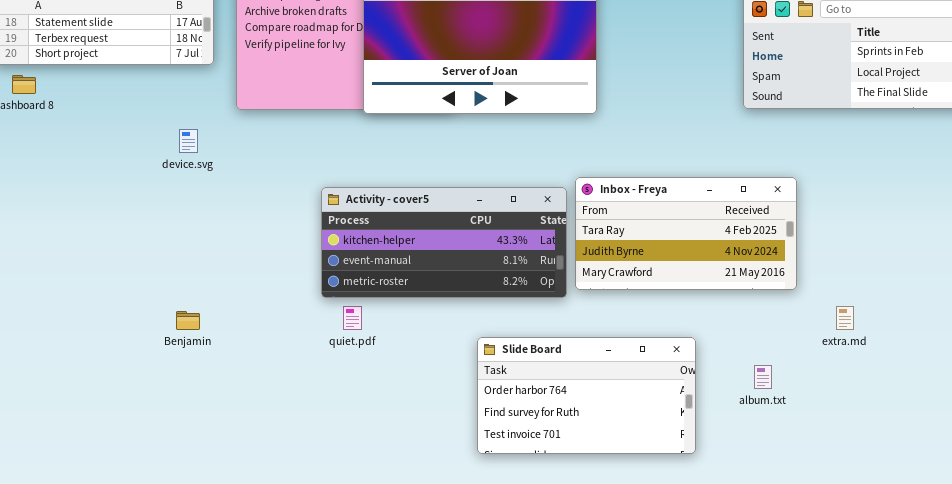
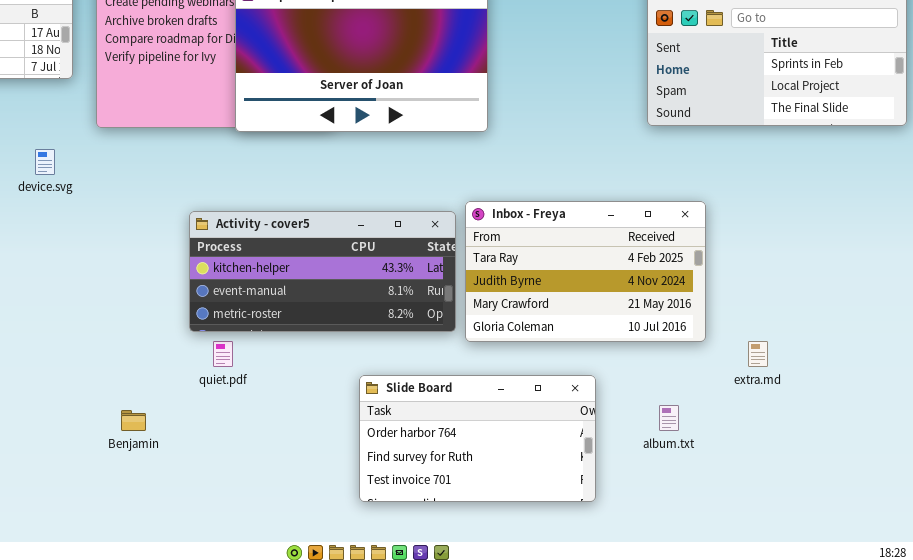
Inbox - Freya: [575,177,797,290] -> [465,201,706,342], resized
Benjamin: [176,311,200,330] -> [121,410,146,431], moved

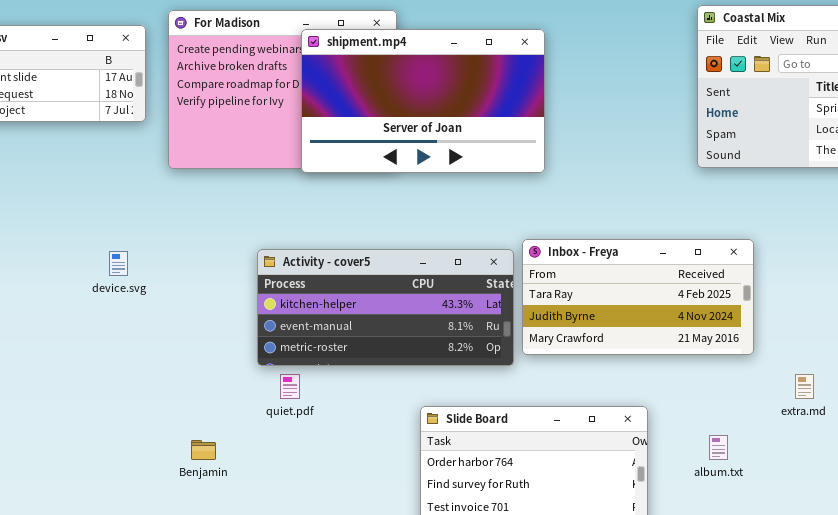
device.svg: [35,149,55,175] -> [109,251,128,276], moved
Inbox - Freya: [465,201,706,342] -> [522,239,754,355], resized

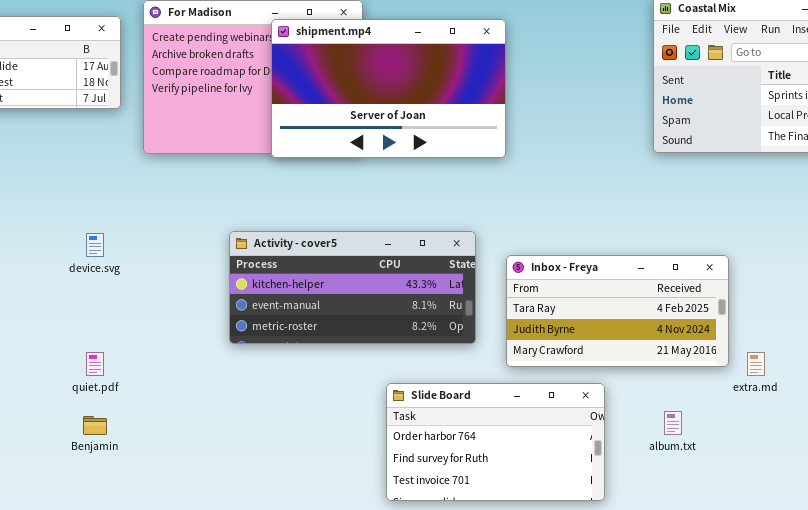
Inbox - Freya: [522,239,754,355] -> [506,255,729,367], moved
quiet.pdf: [280,374,300,399] -> [86,352,104,376], moved
Benjamin: [191,440,216,460] -> [83,416,107,435], moved

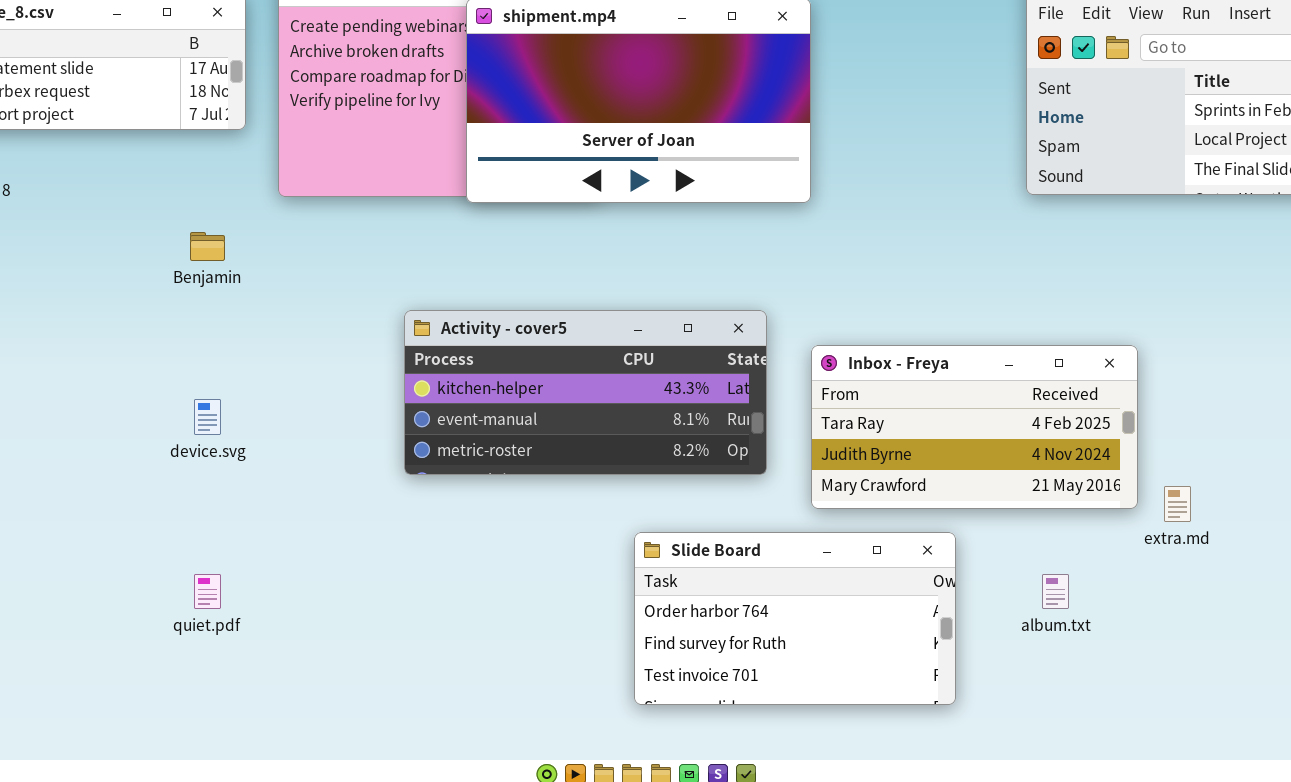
device.svg: [86,233,104,257] -> [194,399,221,435], moved
quiet.pdf: [86,352,104,376] -> [194,574,221,609], moved
Benjamin: [83,416,107,435] -> [190,232,225,261], moved

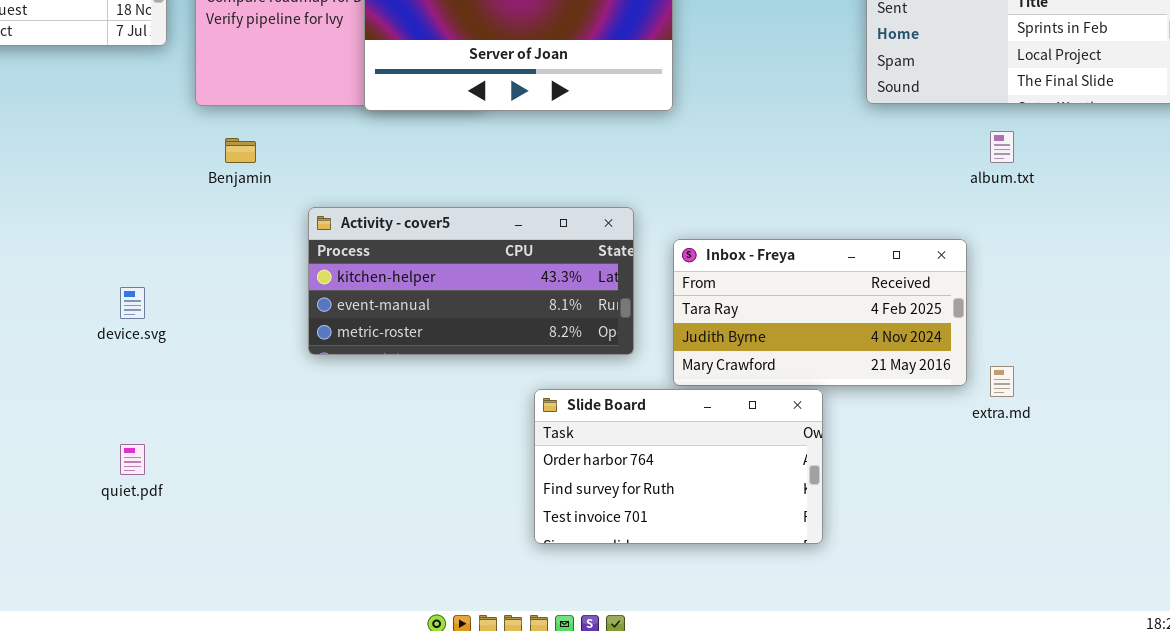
Benjamin: [190,232,225,261] -> [225,138,256,163], moved
Slide Board: [634,532,956,705] -> [534,389,823,544], moved
album.txt: [1042,574,1069,609] -> [990,131,1014,163], moved

